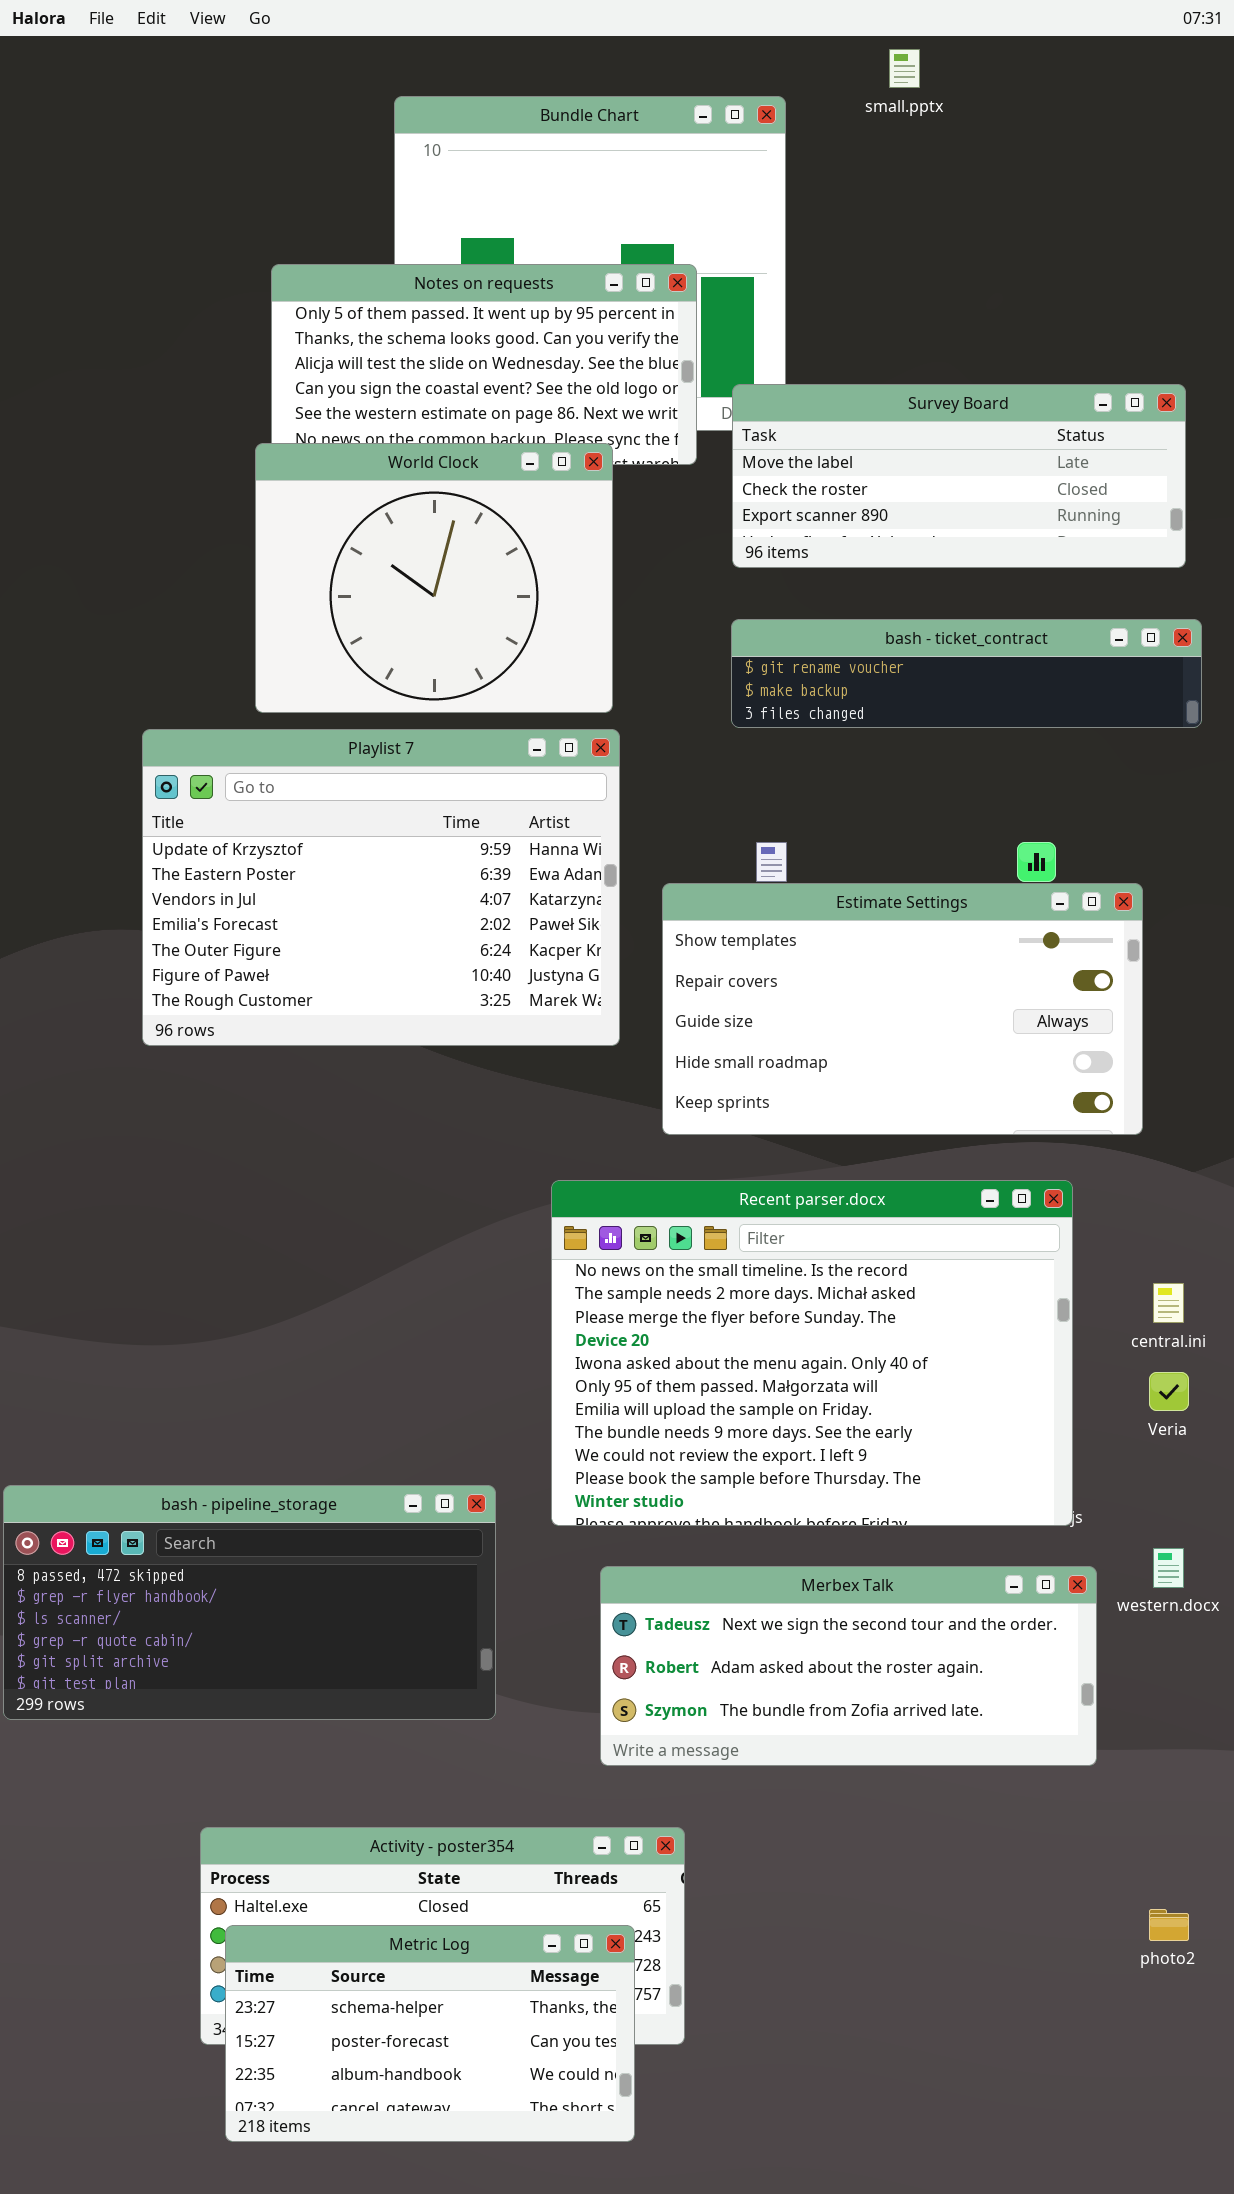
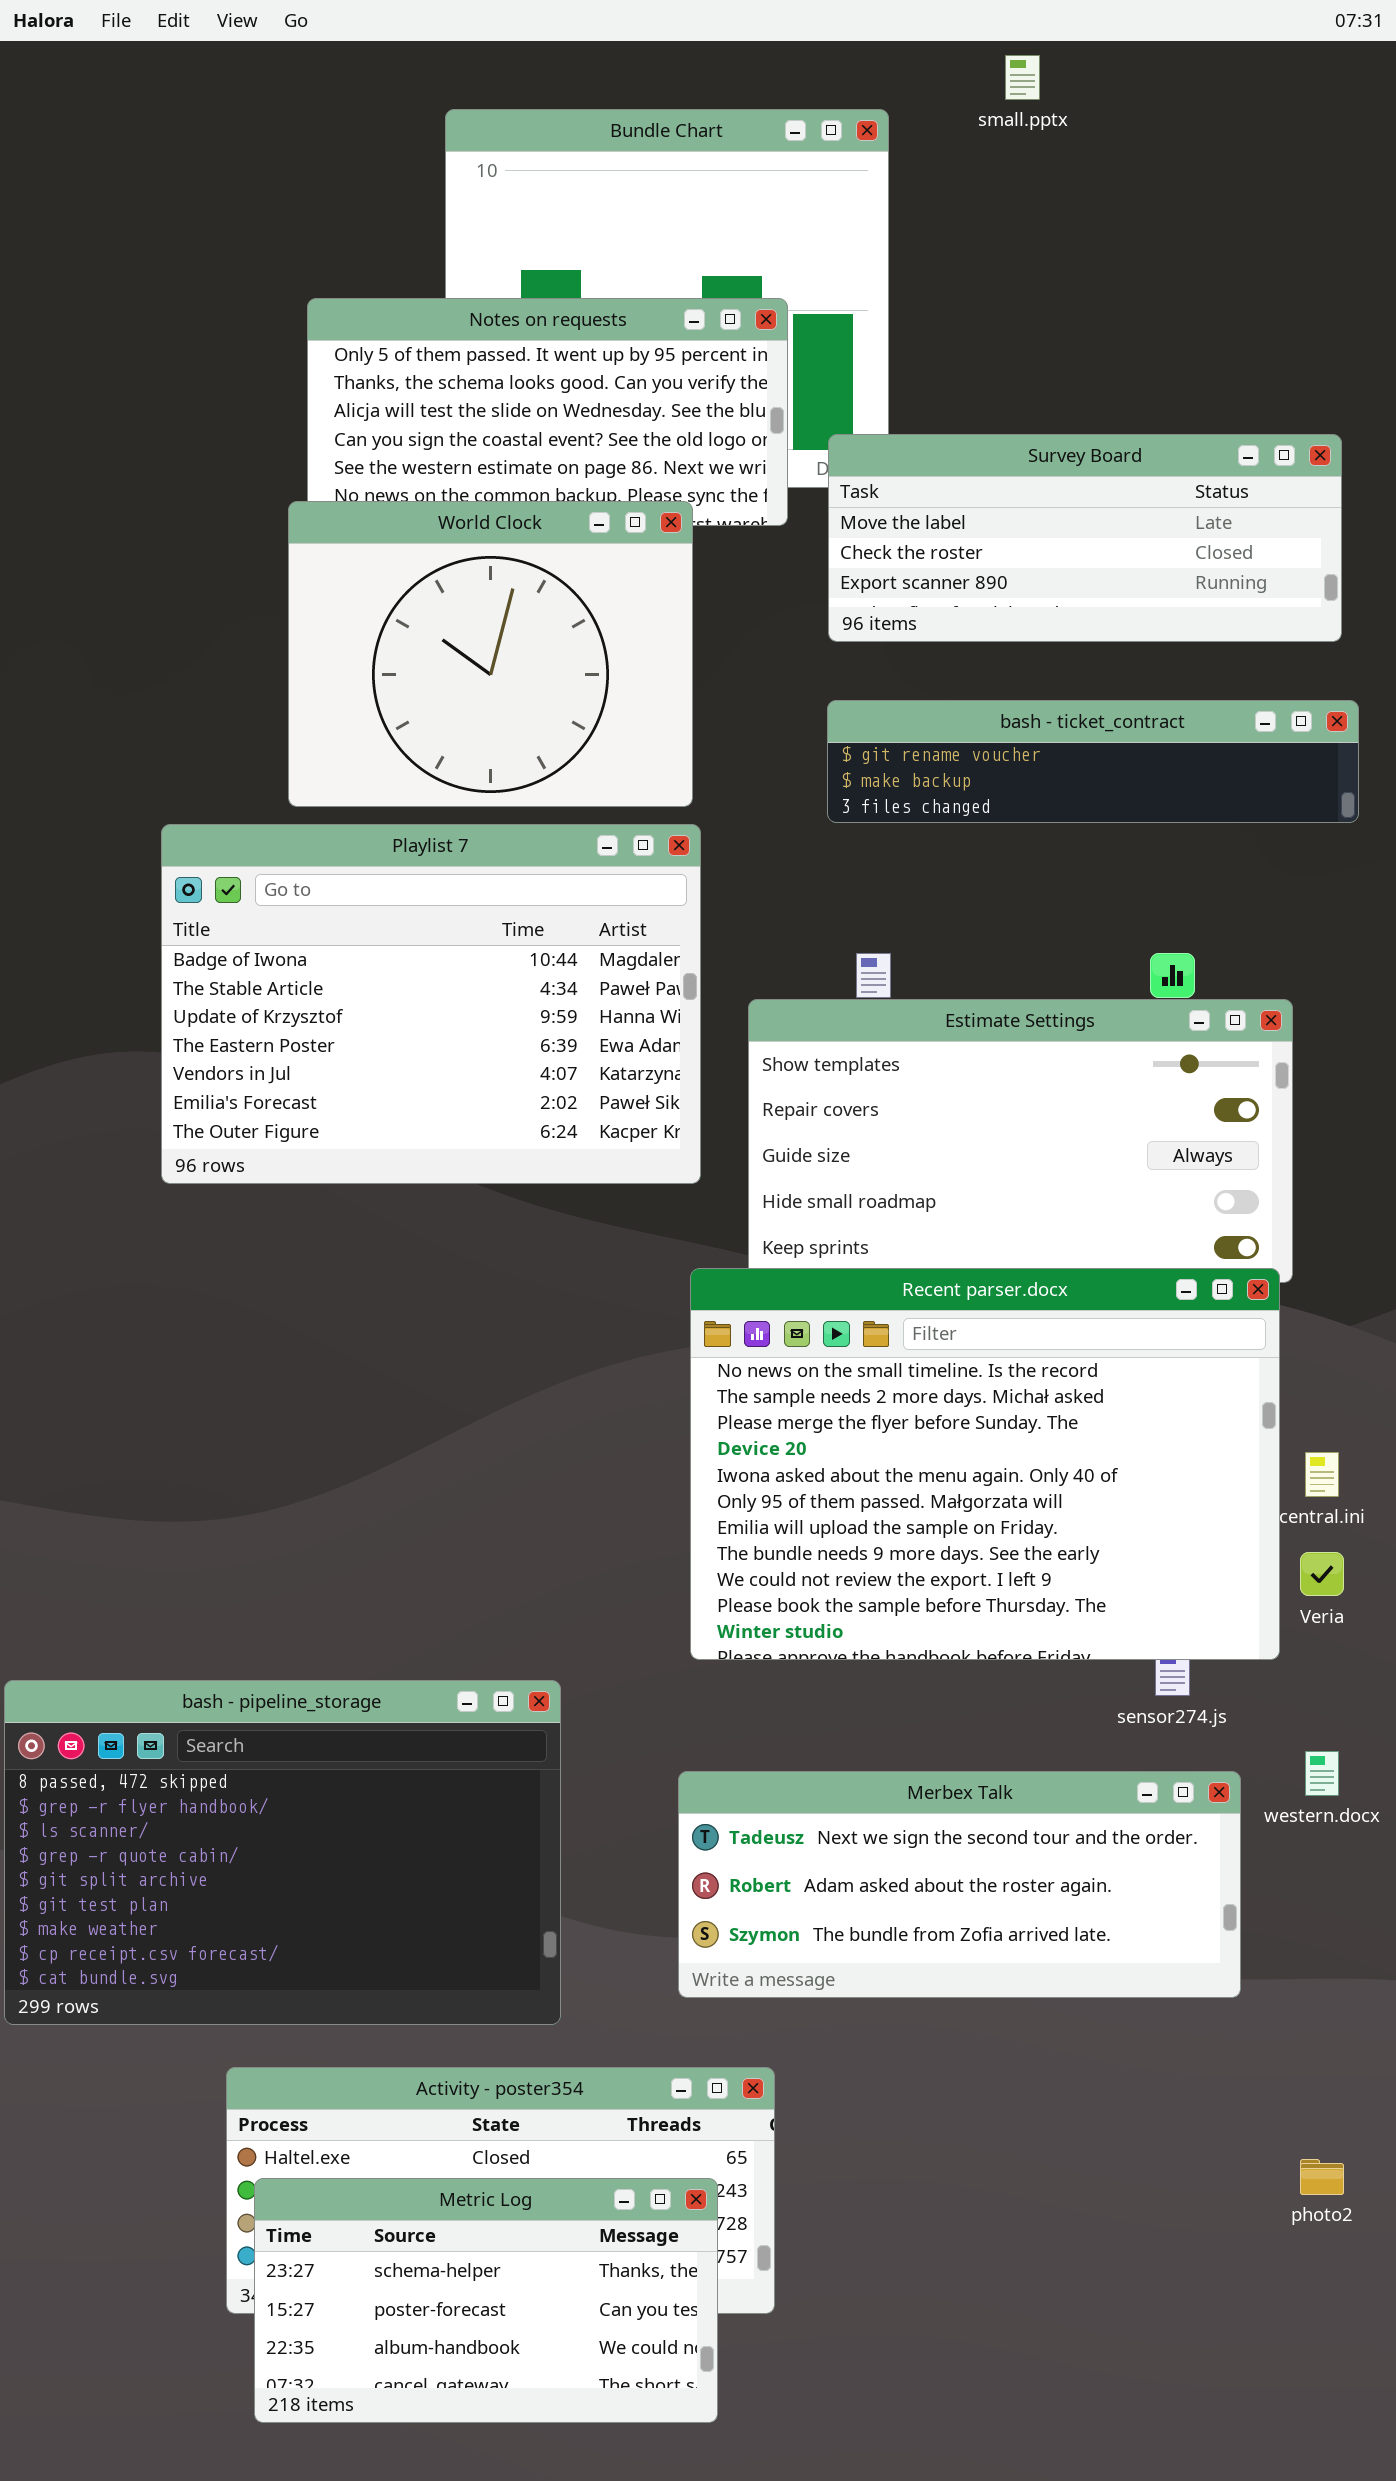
Playlist 7: [142,729,620,1046] -> [161,824,701,1184], scrolled up 2 rows
Recent parser.docx: [551,1180,1073,1526] -> [690,1268,1280,1660], moved
bash - pipeline_storage: [3,1485,496,1720] -> [4,1680,561,2025], resized

